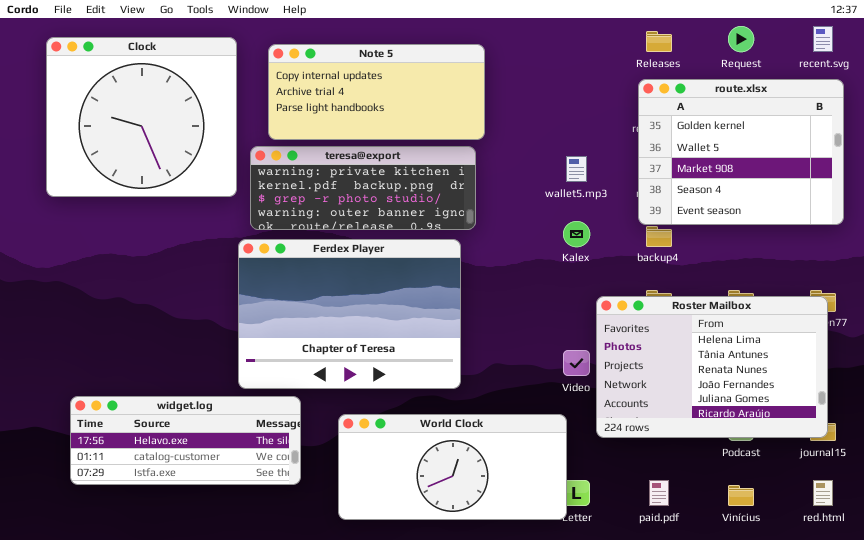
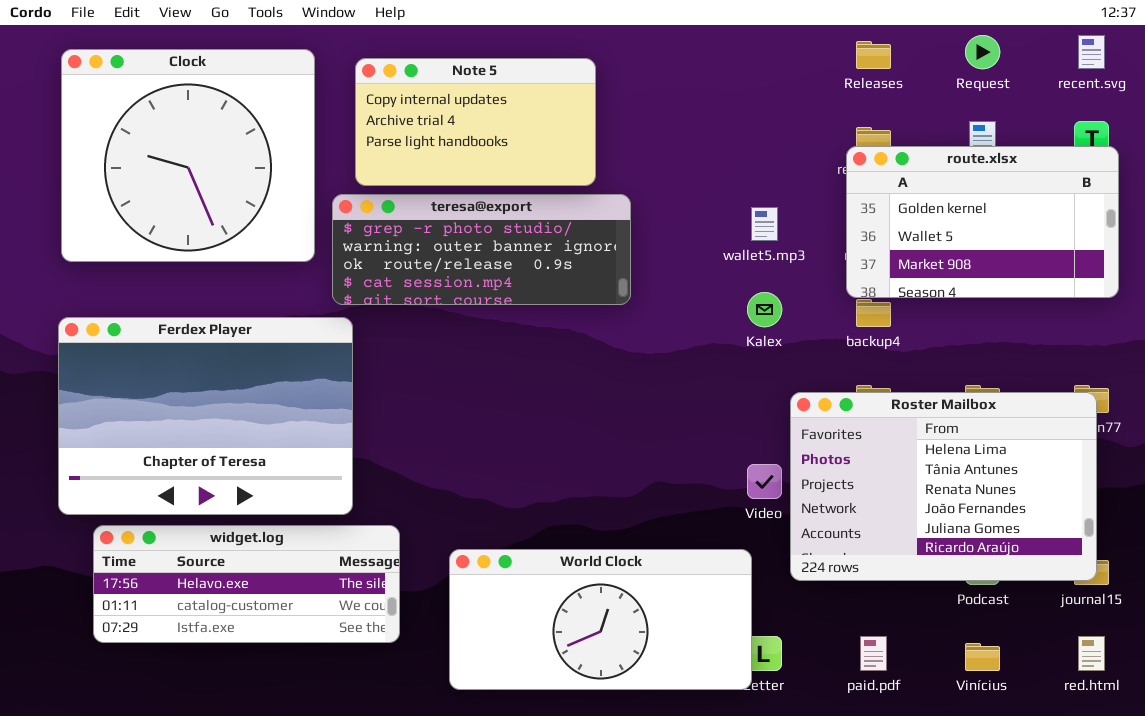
Note 5: [268,44,485,140] -> [355,58,596,186], resized
route.xlsx: [638,79,844,225] -> [846,146,1119,298], resized
teresa@export: [250,146,476,230] -> [332,194,631,305], scrolled down 2 rows
Ferdex Player: [238,239,461,389] -> [58,317,353,515], moved

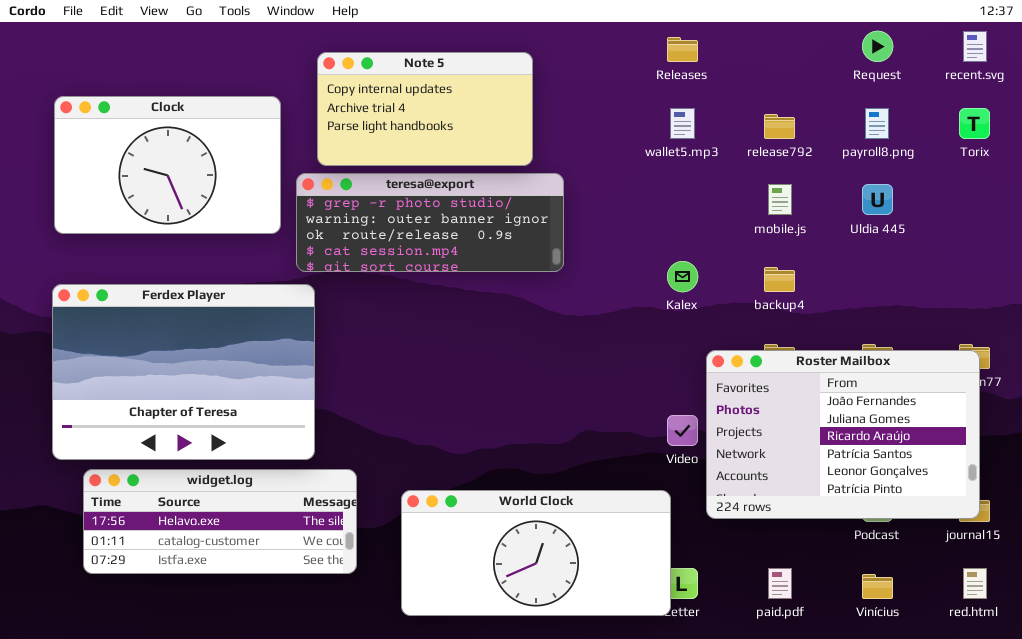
Releases: [856,41,891,69] -> [667,37,698,62], moved
Clock: [61,49,315,262] -> [54,96,281,234], resized
route.xlsx: [846,146,1119,298] -> none, closed
wallet5.mp3: [751,207,778,241] -> [670,108,695,139], moved
Roster Mailbox: [790,392,1097,581] -> [706,350,980,519], scrolled down 3 rows

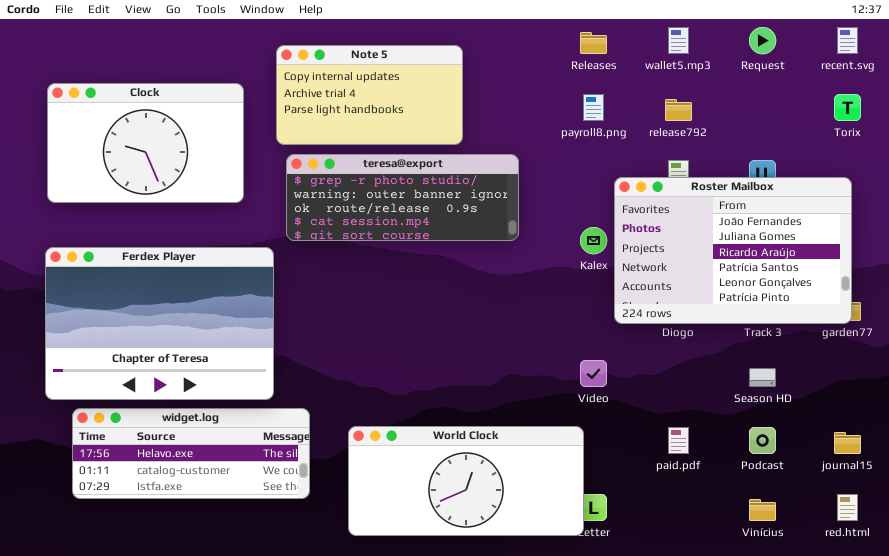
wallet5.mp3: [670,108,695,139] -> [668,27,689,54], moved
payroll8.png: [865,108,889,139] -> [583,94,604,121], moved
teresa@export: [296,173,564,272] -> [286,154,519,241], moved
Roster Mailbox: [706,350,980,519] -> [614,177,852,324], moved
paid.pdf: [768,568,792,599] -> [668,427,689,454], moved

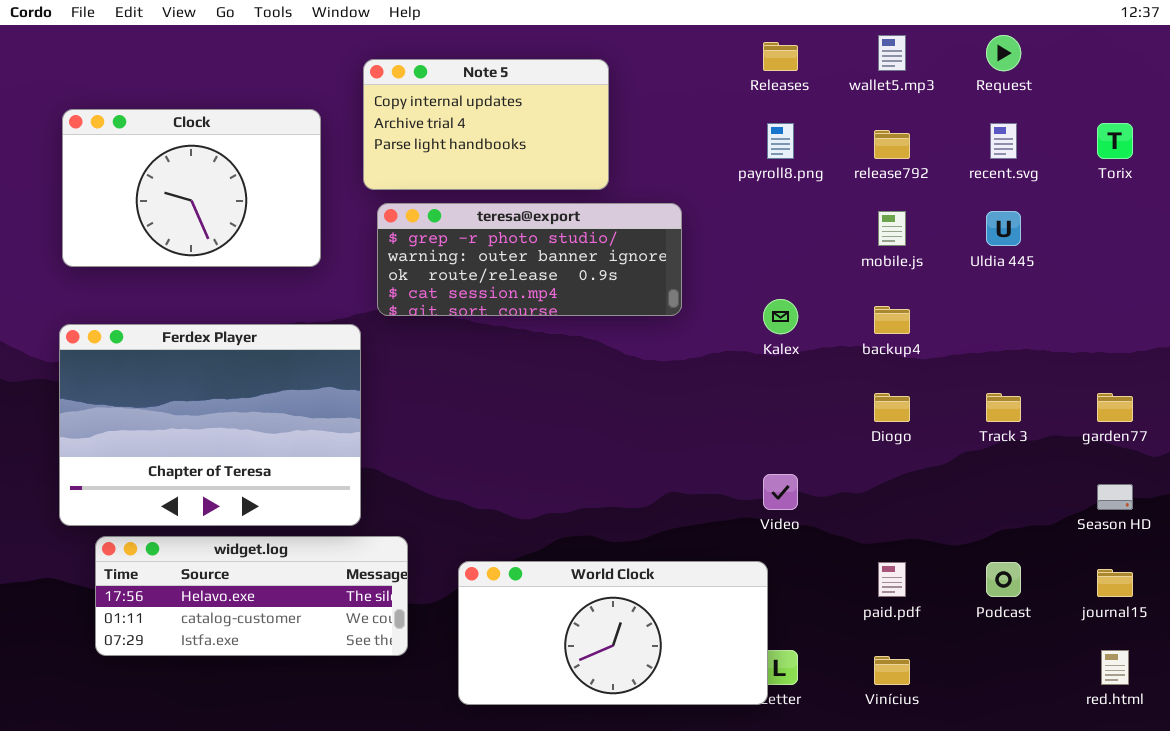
recent.svg: [837,27,858,54] -> [990,123,1017,159], moved
Roster Mailbox: [614,177,852,324] -> none, closed
Season HD: [749,368,776,387] -> [1097,484,1133,510], moved
Vinícius: [749,499,776,521] -> [874,656,910,685], moved

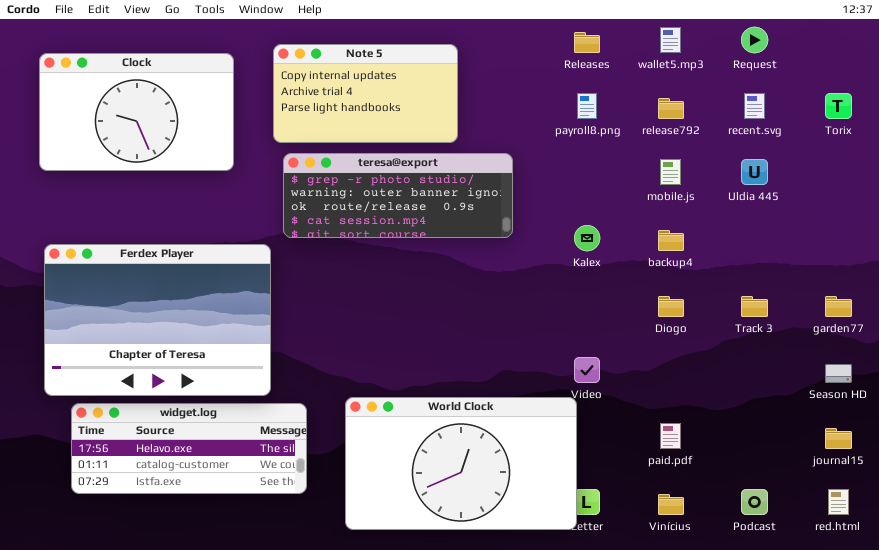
Clock: [62,109,321,267] -> [39,53,234,171], moved
World Clock: [458,561,768,705] -> [345,397,577,530], resized
Podcast: [986,562,1021,597] -> [741,489,768,515], moved

